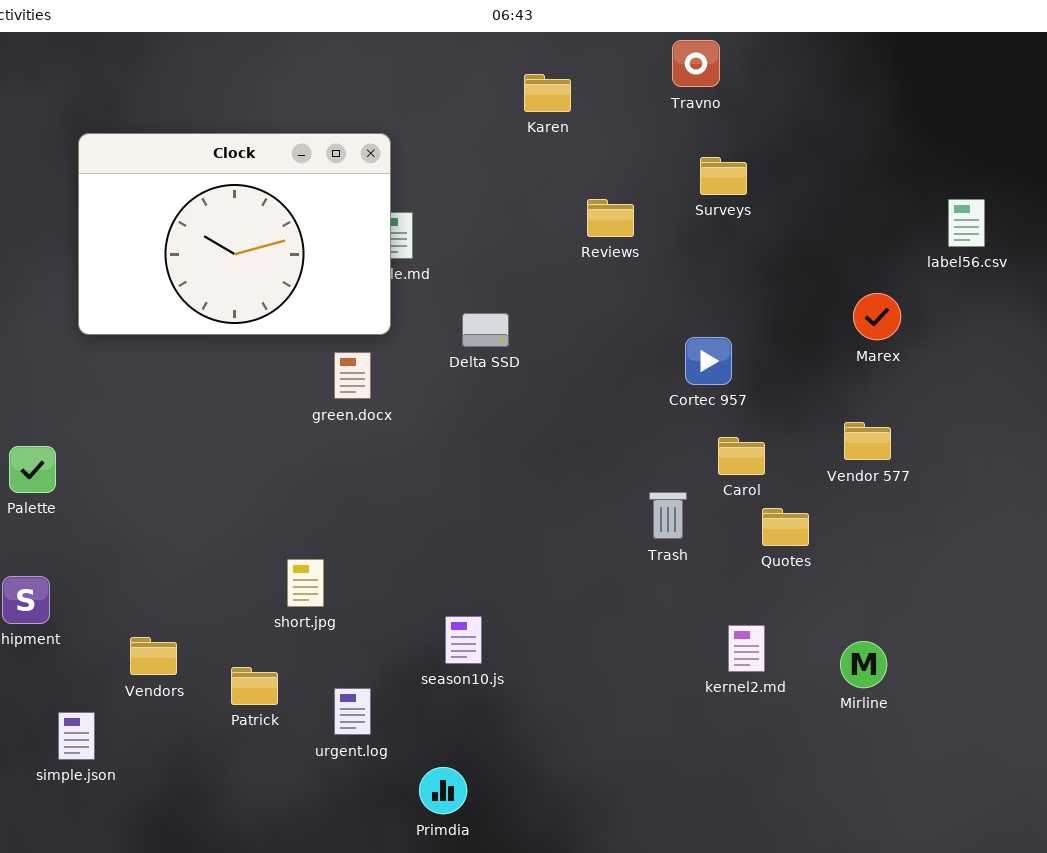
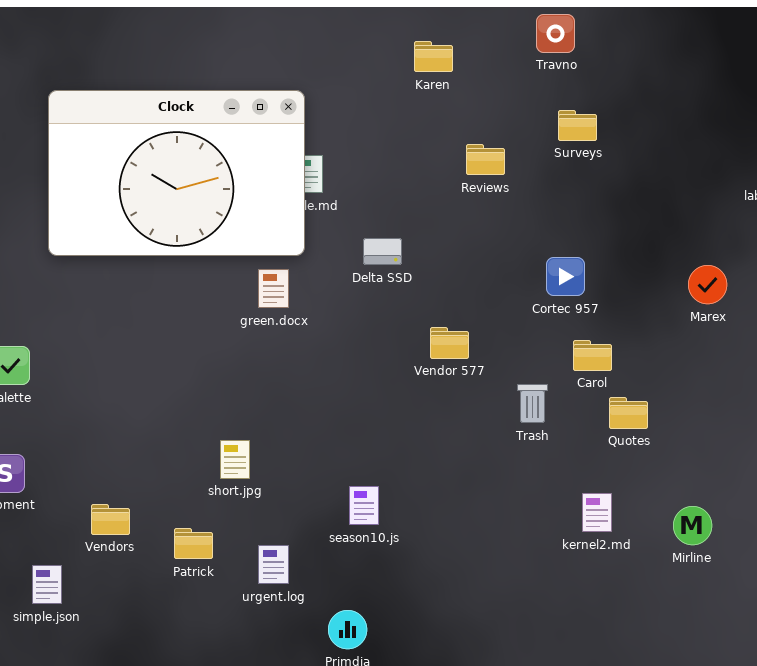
Marex: [853,293,901,340] -> [688,265,727,304], moved
Vendor 577: [844,422,891,460] -> [430,327,469,359], moved

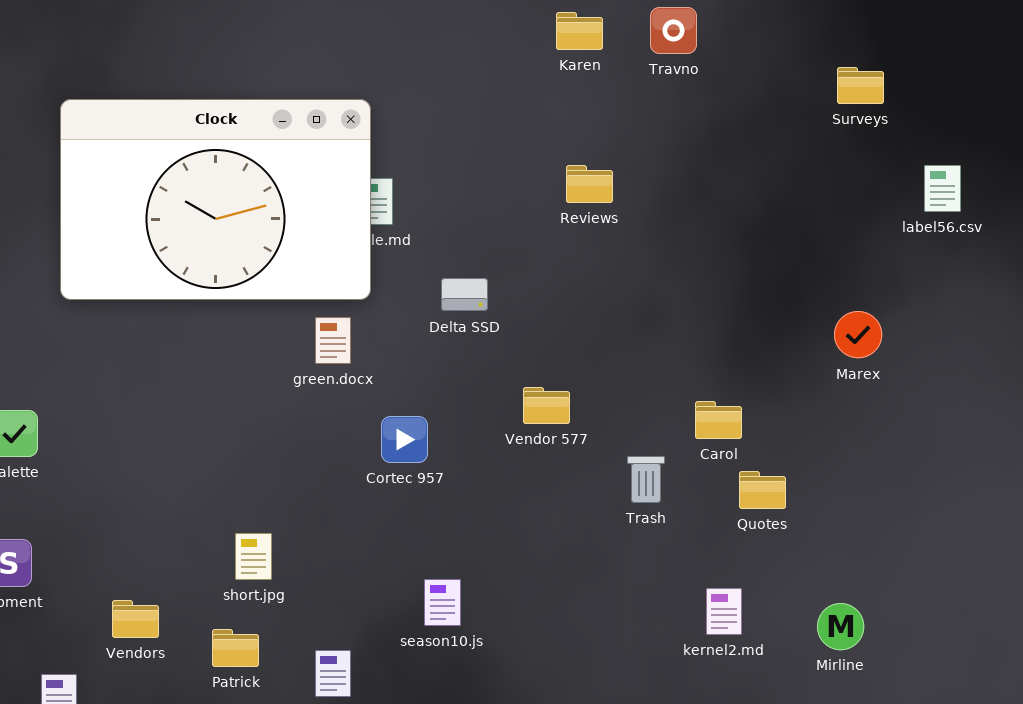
Karen: [414,41,453,72] -> [556,12,603,50], moved
Surveys: [558,110,597,141] -> [837,67,884,104], moved
Cortec 957: [546,257,585,296] -> [381,416,428,463], moved
short.jpg: [220,440,250,479] -> [235,533,272,580], moved

